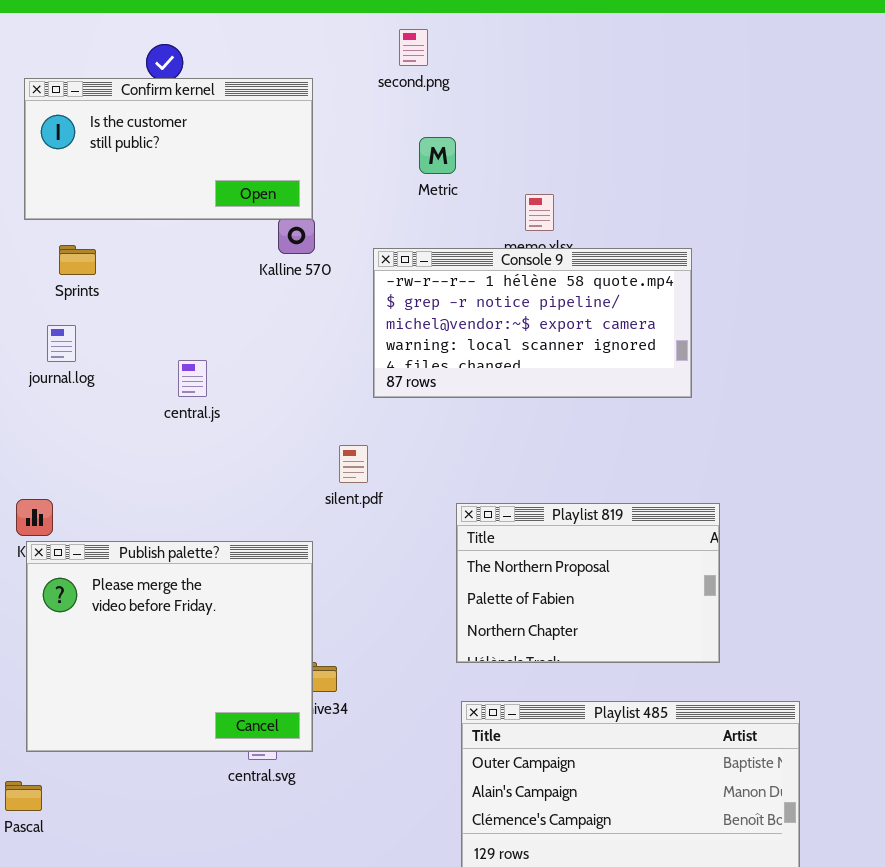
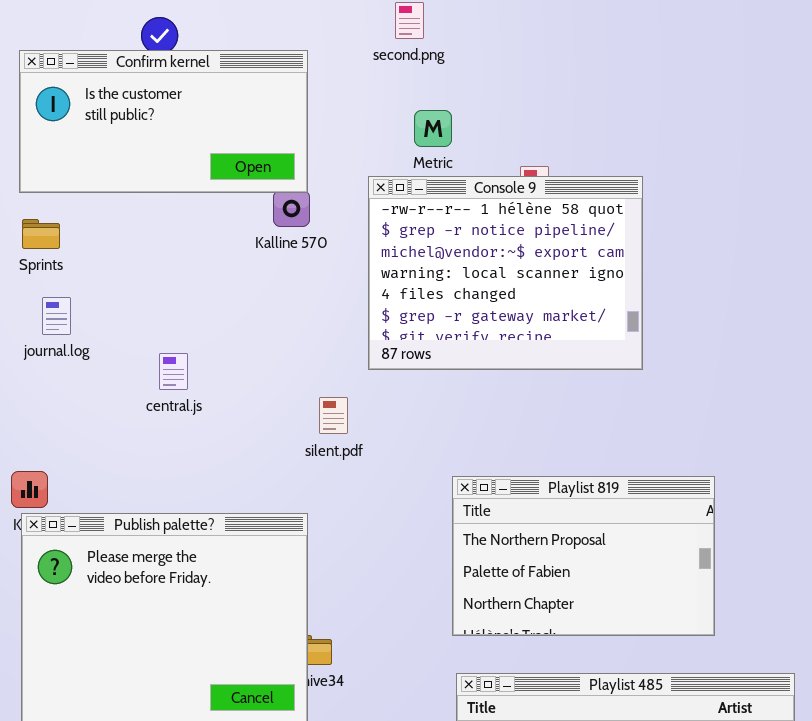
Sprints: [59,245,96,275] -> [22,219,60,249], moved
Console 9: [373,248,692,398] -> [368,176,643,370], resized
central.js: [178,360,207,397] -> [159,353,188,390], moved
silent.pdf: [339,445,368,483] -> [319,397,348,434], moved

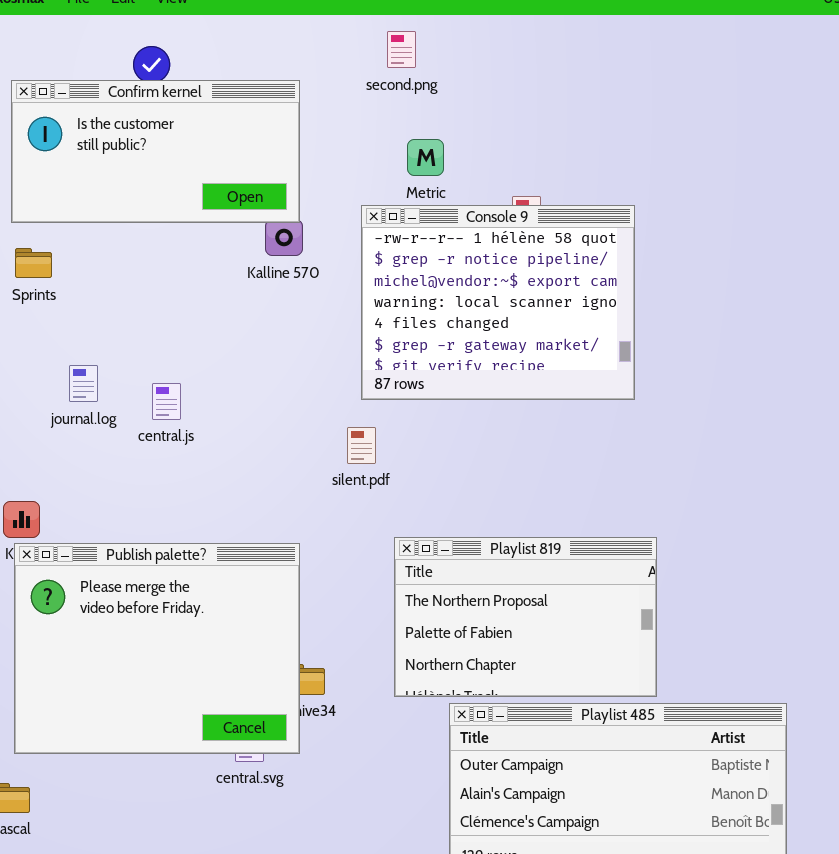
journal.log: [42,297,71,335] -> [69,365,98,402], moved
silent.pdf: [319,397,348,434] -> [347,427,376,464], moved
Playlist 819: [452,476,715,636] -> [394,537,657,697], moved

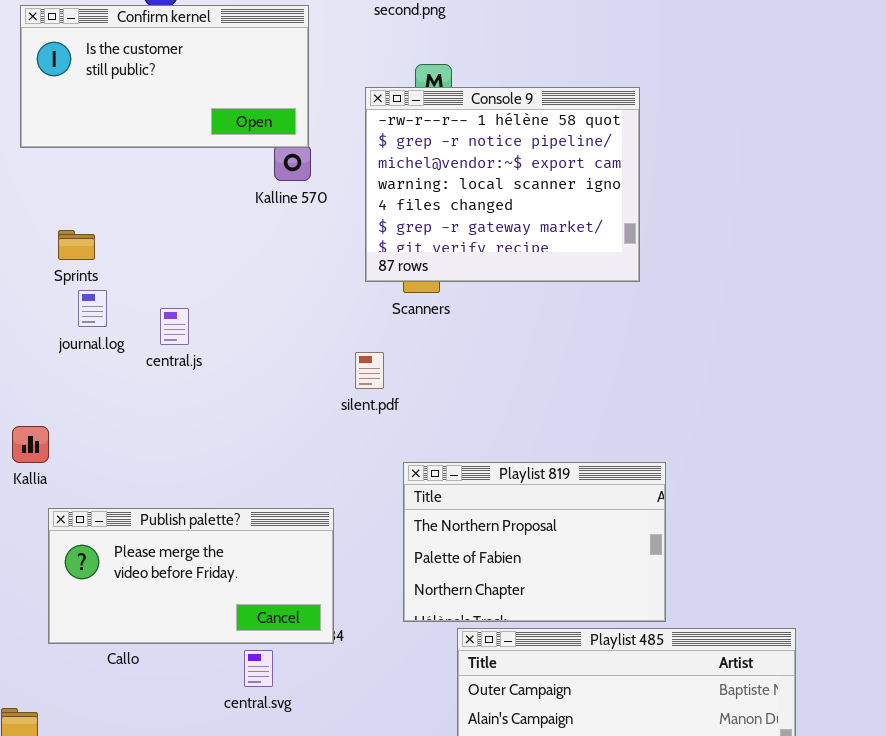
Console 9: [361,205,635,400] -> [365,87,640,282], moved
Sprints: [15,248,52,278] -> [58,230,95,260], moved
Publish palette?: [14,543,300,754] -> [48,508,334,644], moved, resized

